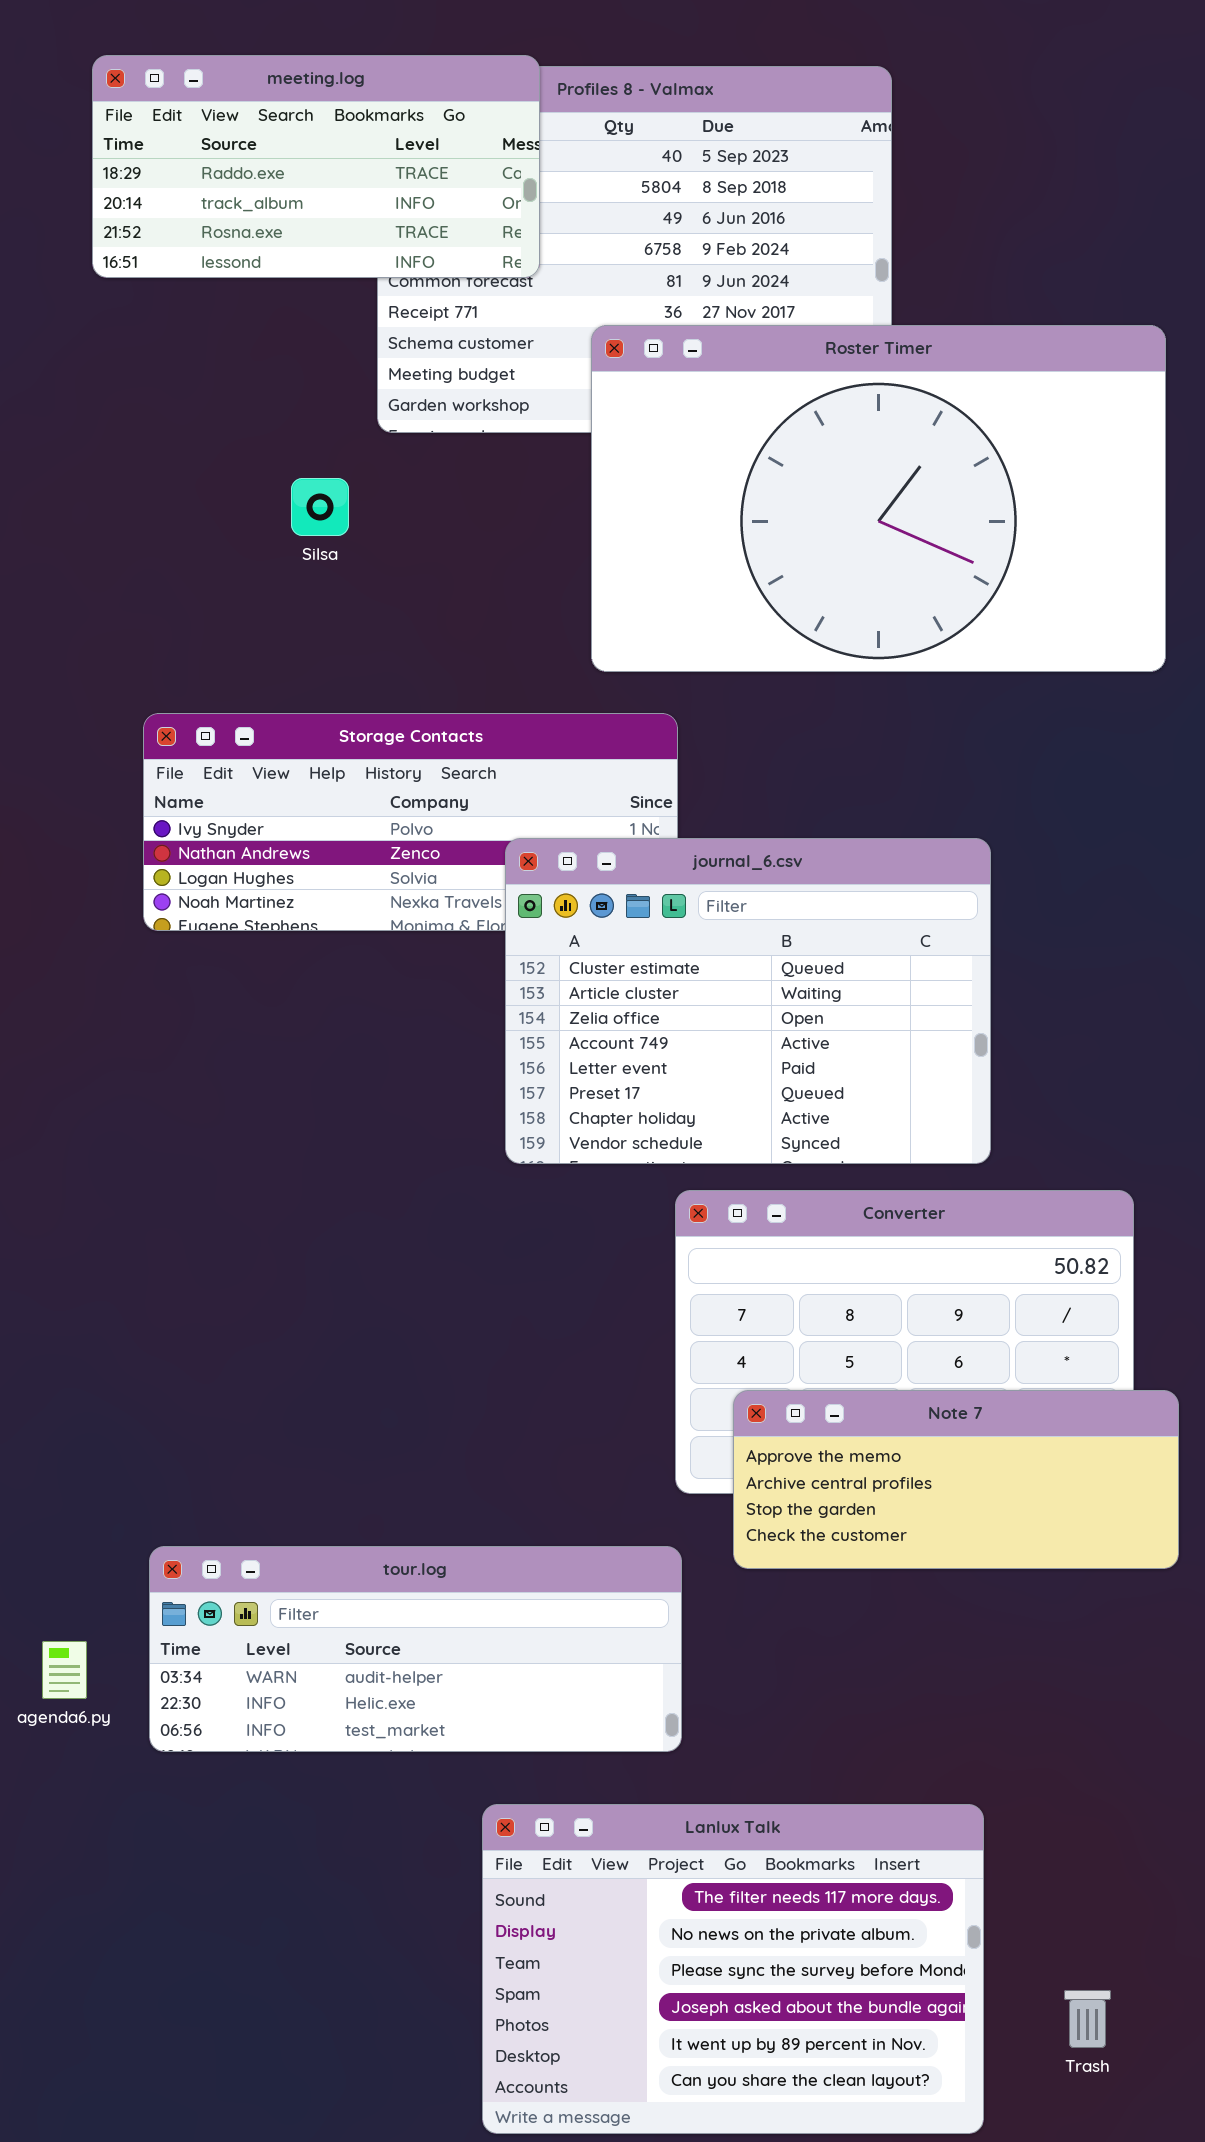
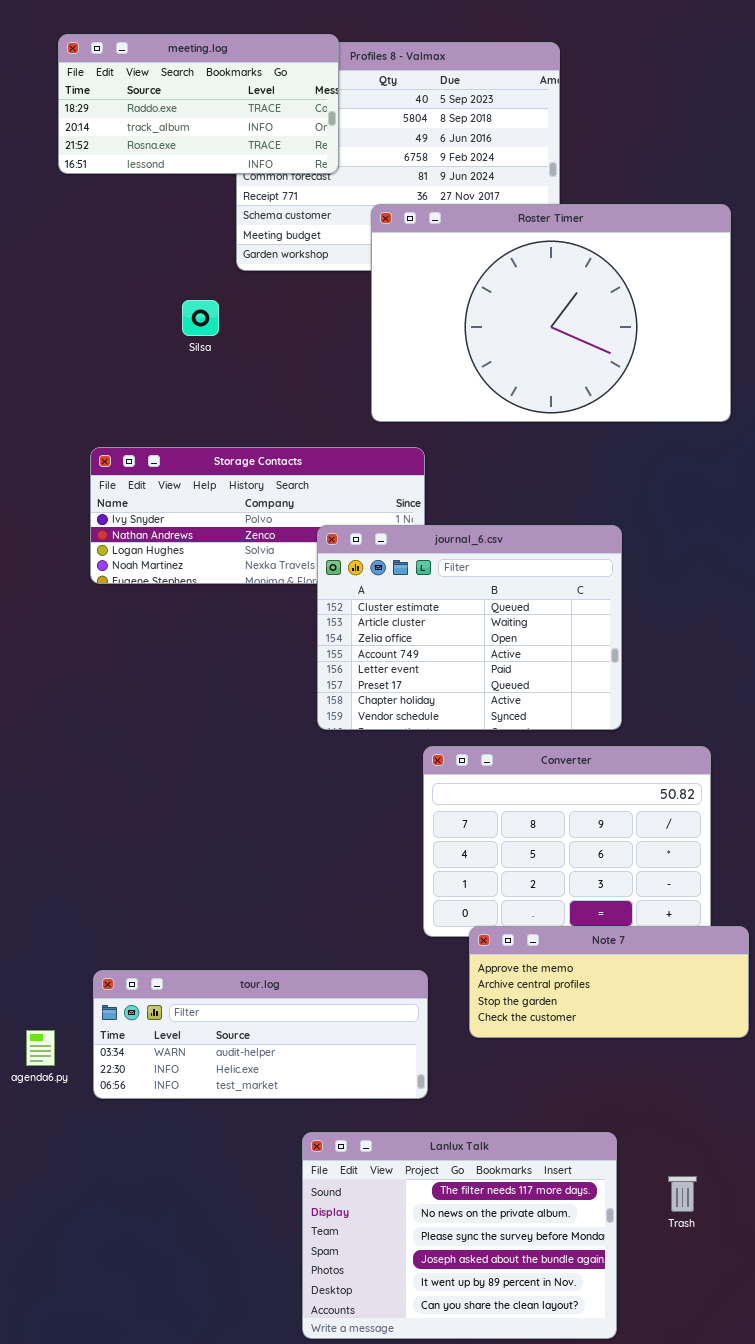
Note 7: [733,1390,1179,1569] -> [469,926,749,1038], moved
Trash: [1064,1990,1111,2048] -> [668,1176,697,1212], moved

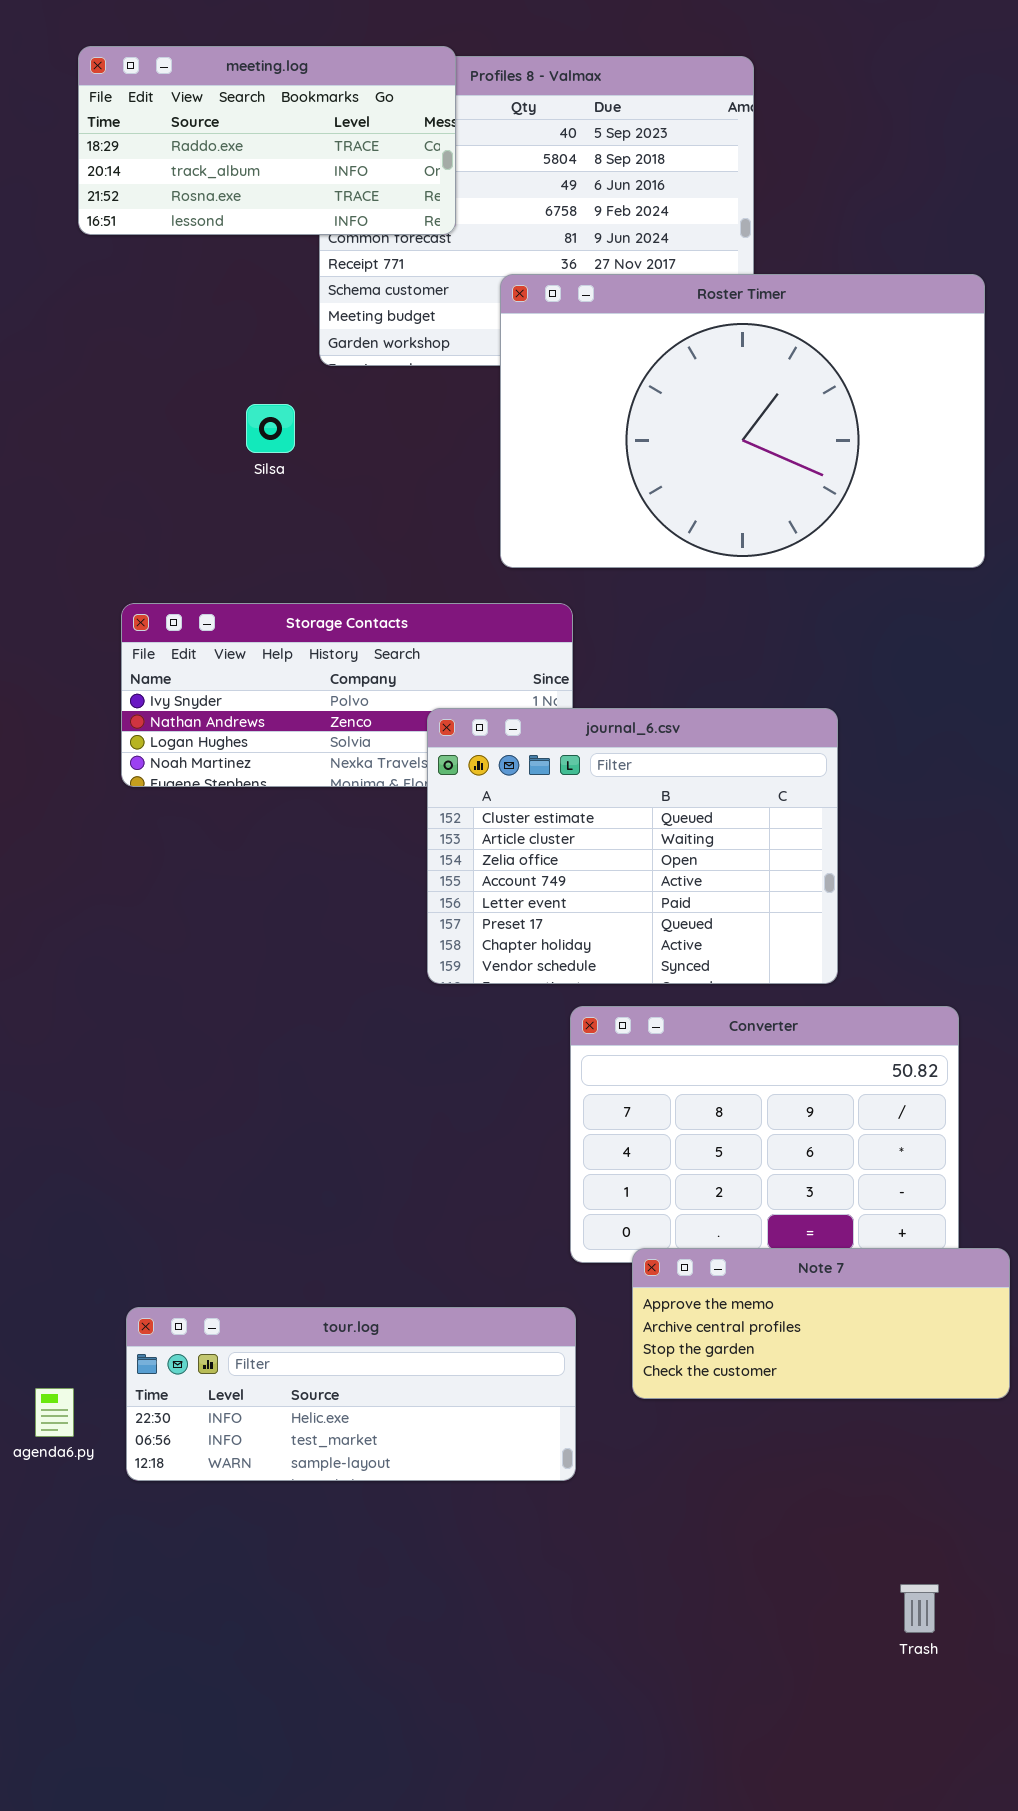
tour.log: [93,970,428,1099] -> [126,1307,576,1481], scrolled down 1 row
Lanlux Talk: [302,1132,617,1339] -> none, closed

